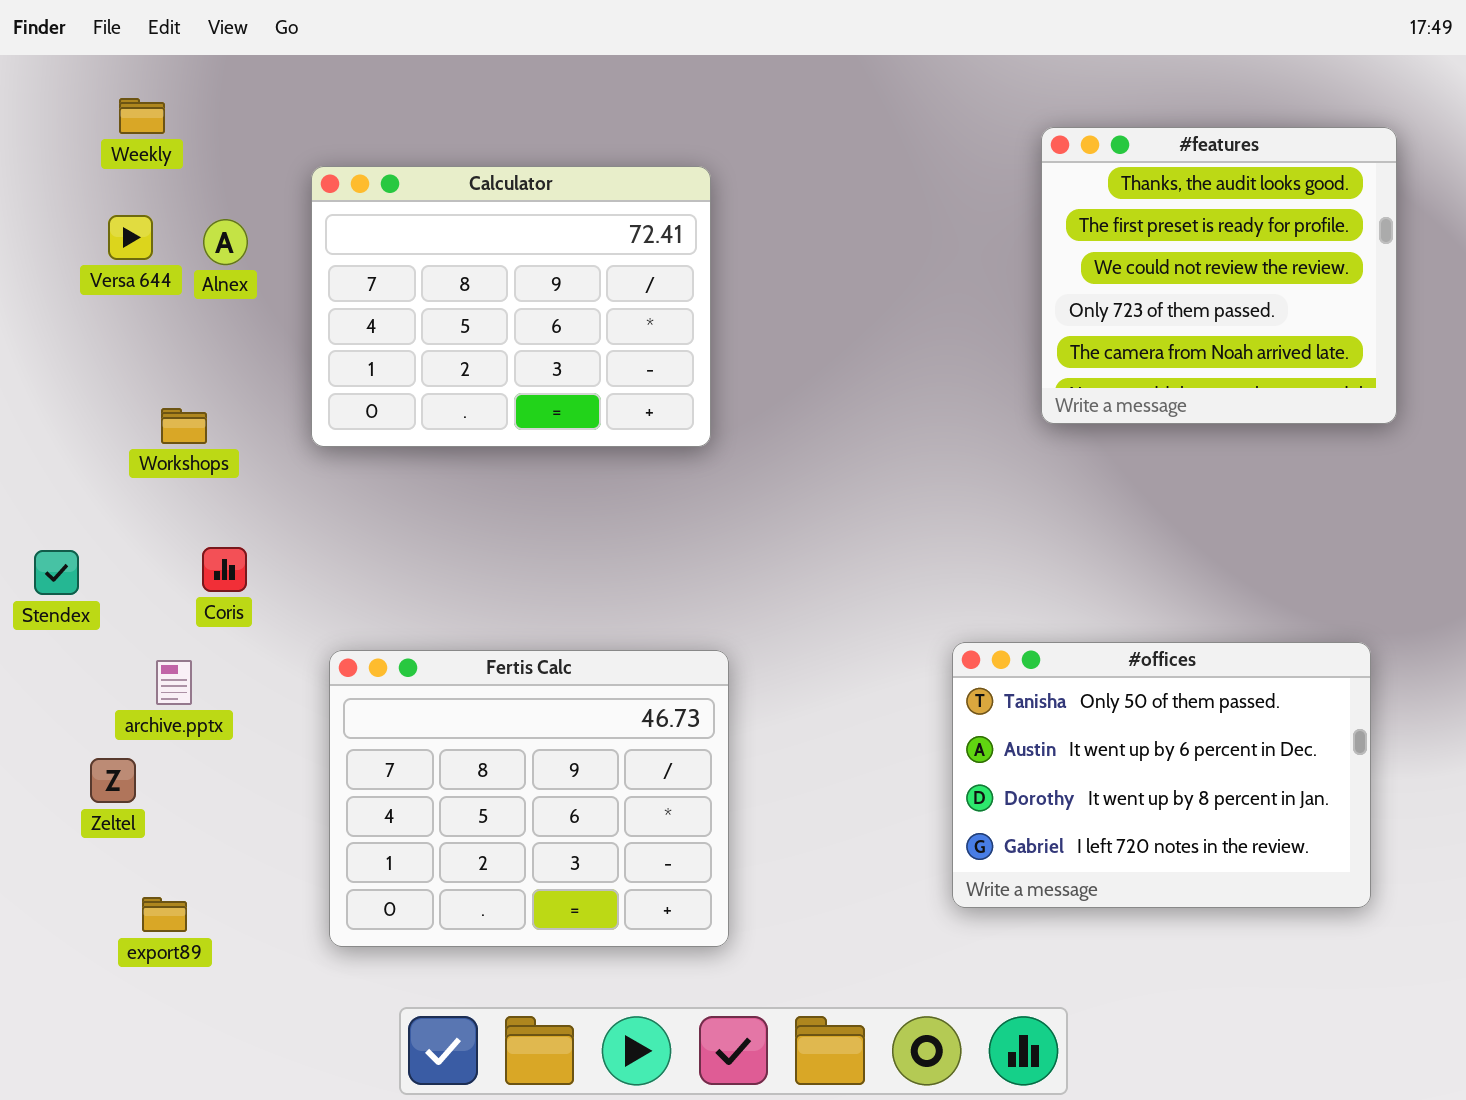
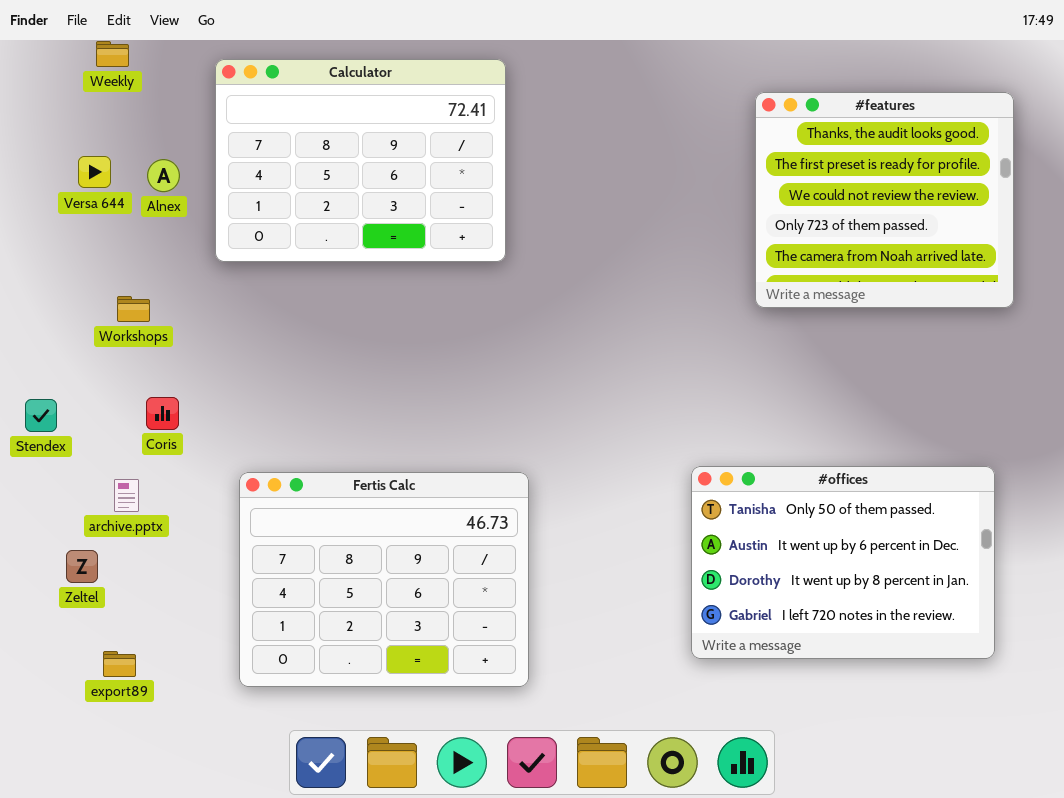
Weekly: [119,98,165,134] -> [96,41,129,67], moved
Calculator: [311,166,711,447] -> [215,59,506,262], moved

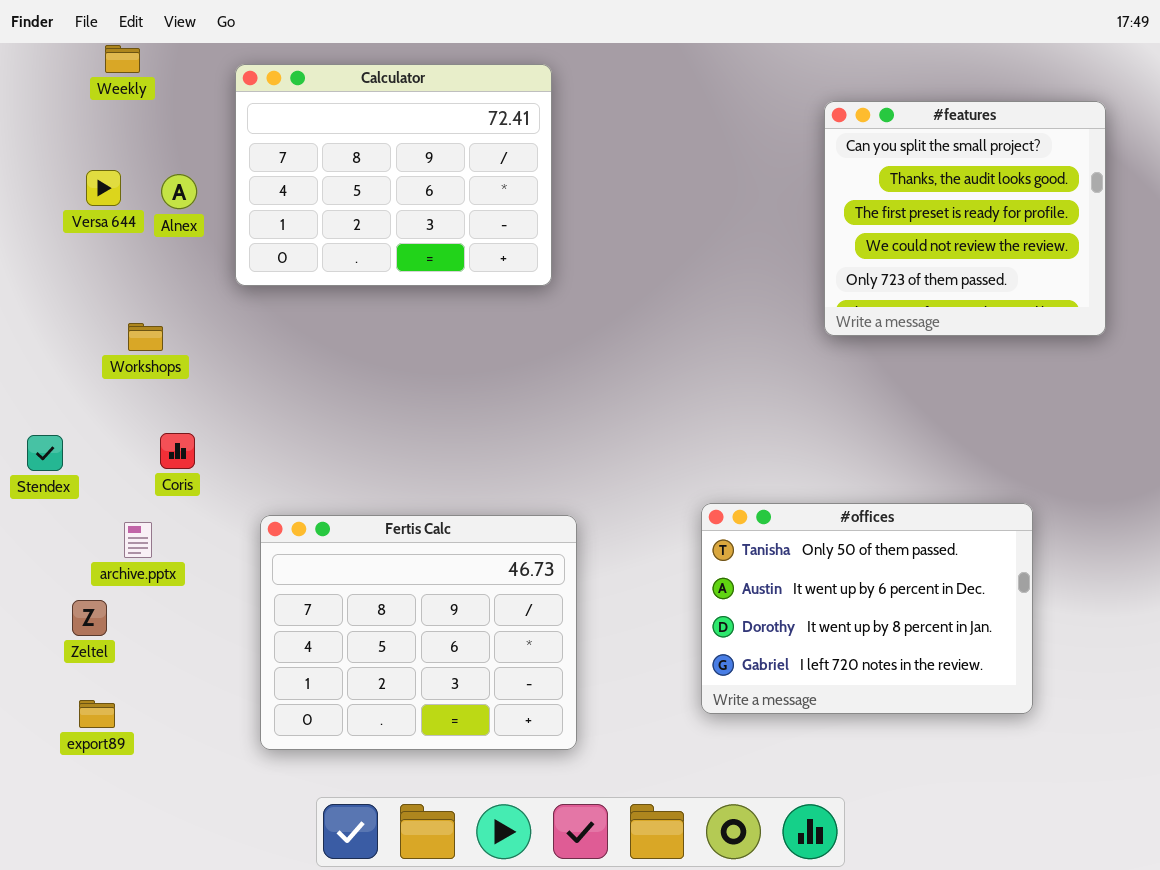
#features: [755,92,1014,308] -> [824,101,1106,336], scrolled up 1 row
#offices: [691,466,995,659] -> [701,503,1033,714], moved
export89: [103,651,136,677] -> [79,700,115,728], moved

